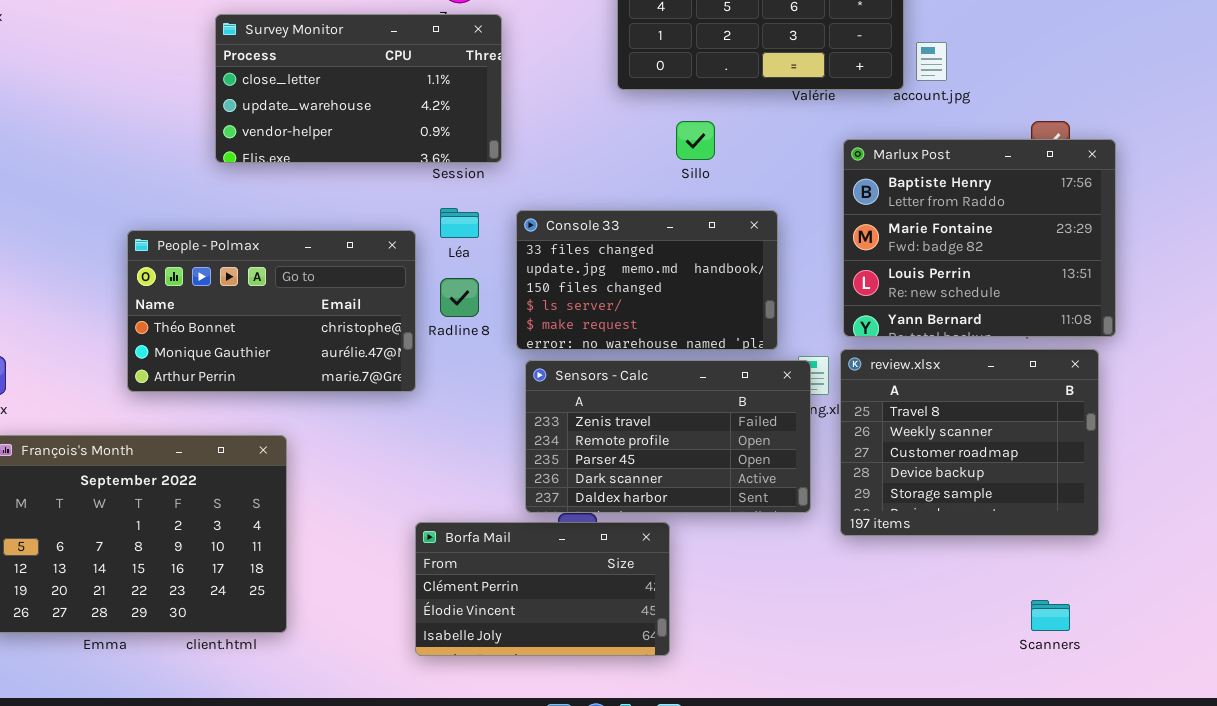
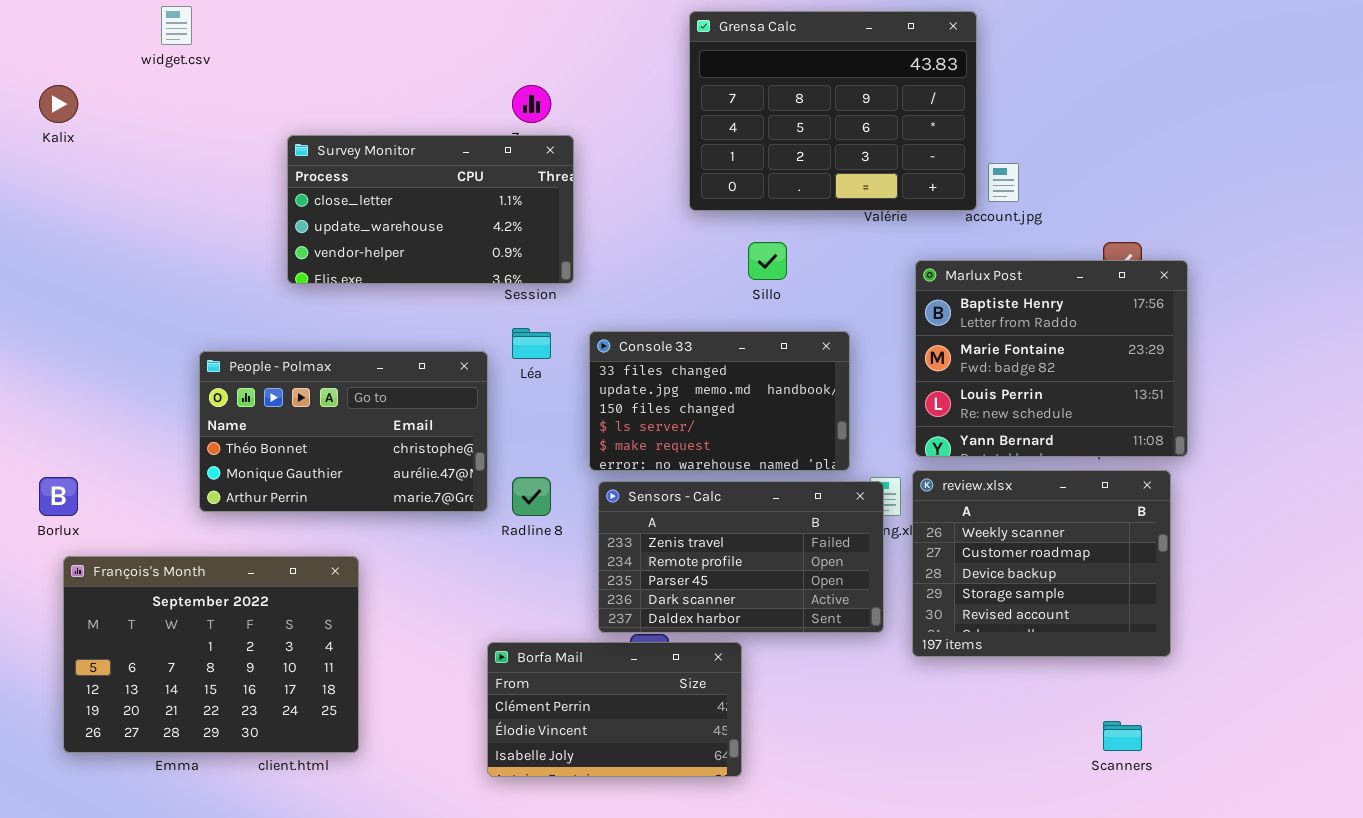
Radline 8: [440,278,479,317] -> [512,477,551,516], moved
review.xlsx: [840,349,1099,536] -> [912,470,1171,657], scrolled down 1 row

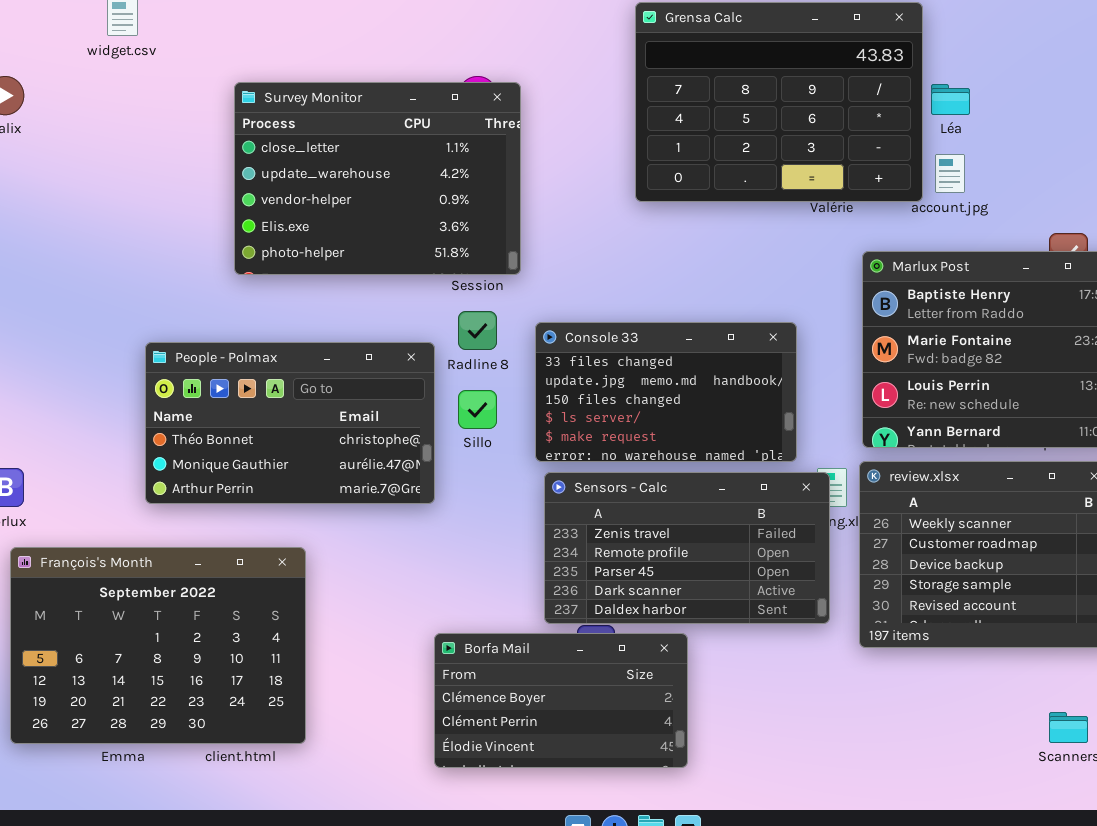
Survey Monitor: [287,135,574,284] -> [234,82,521,275], resized
Sillo: [748,242,787,280] -> [458,390,497,429], moved
Léa: [512,328,551,359] -> [931,84,970,115], moved
Radline 8: [512,477,551,516] -> [458,311,497,350], moved
Borfa Mail: [487,642,742,777] -> [434,633,688,768], scrolled up 1 row

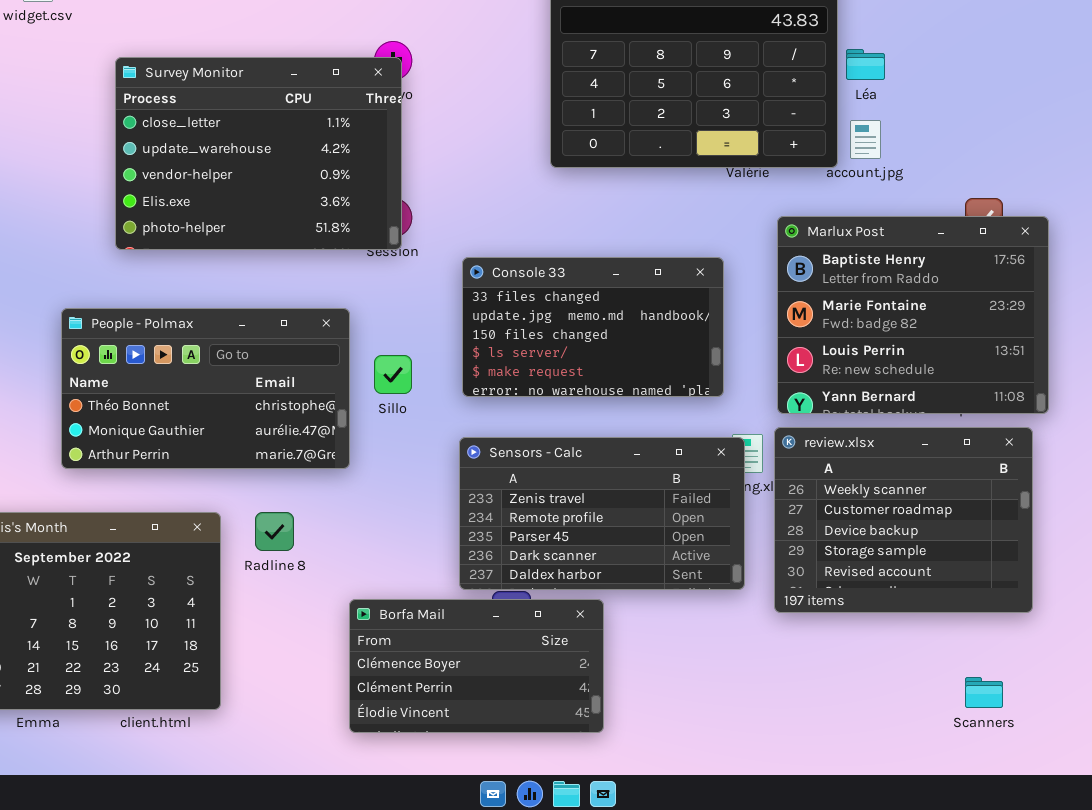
Survey Monitor: [234,82,521,275] -> [115,57,402,250], moved
Radline 8: [458,311,497,350] -> [255,512,294,551], moved
Console 33: [535,322,797,462] -> [462,257,724,397], moved

